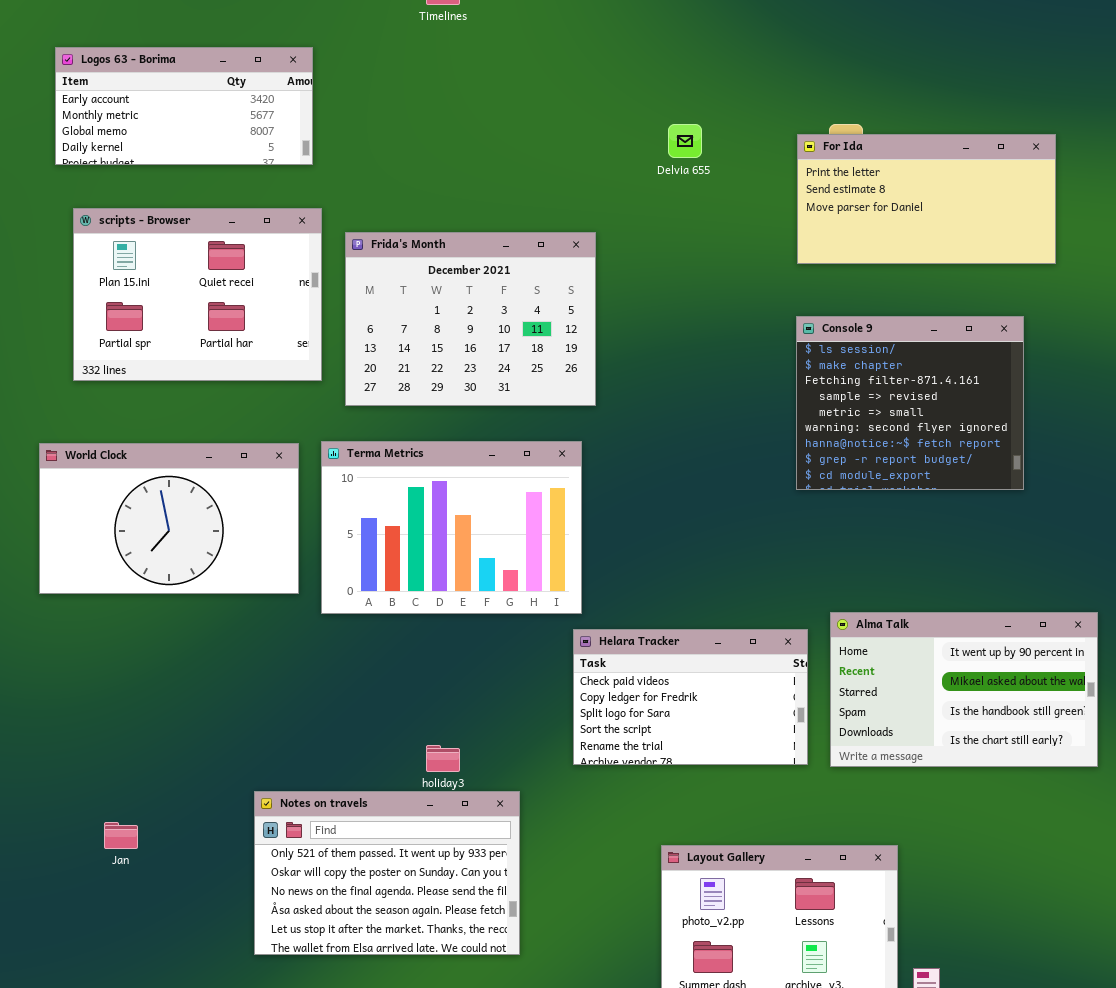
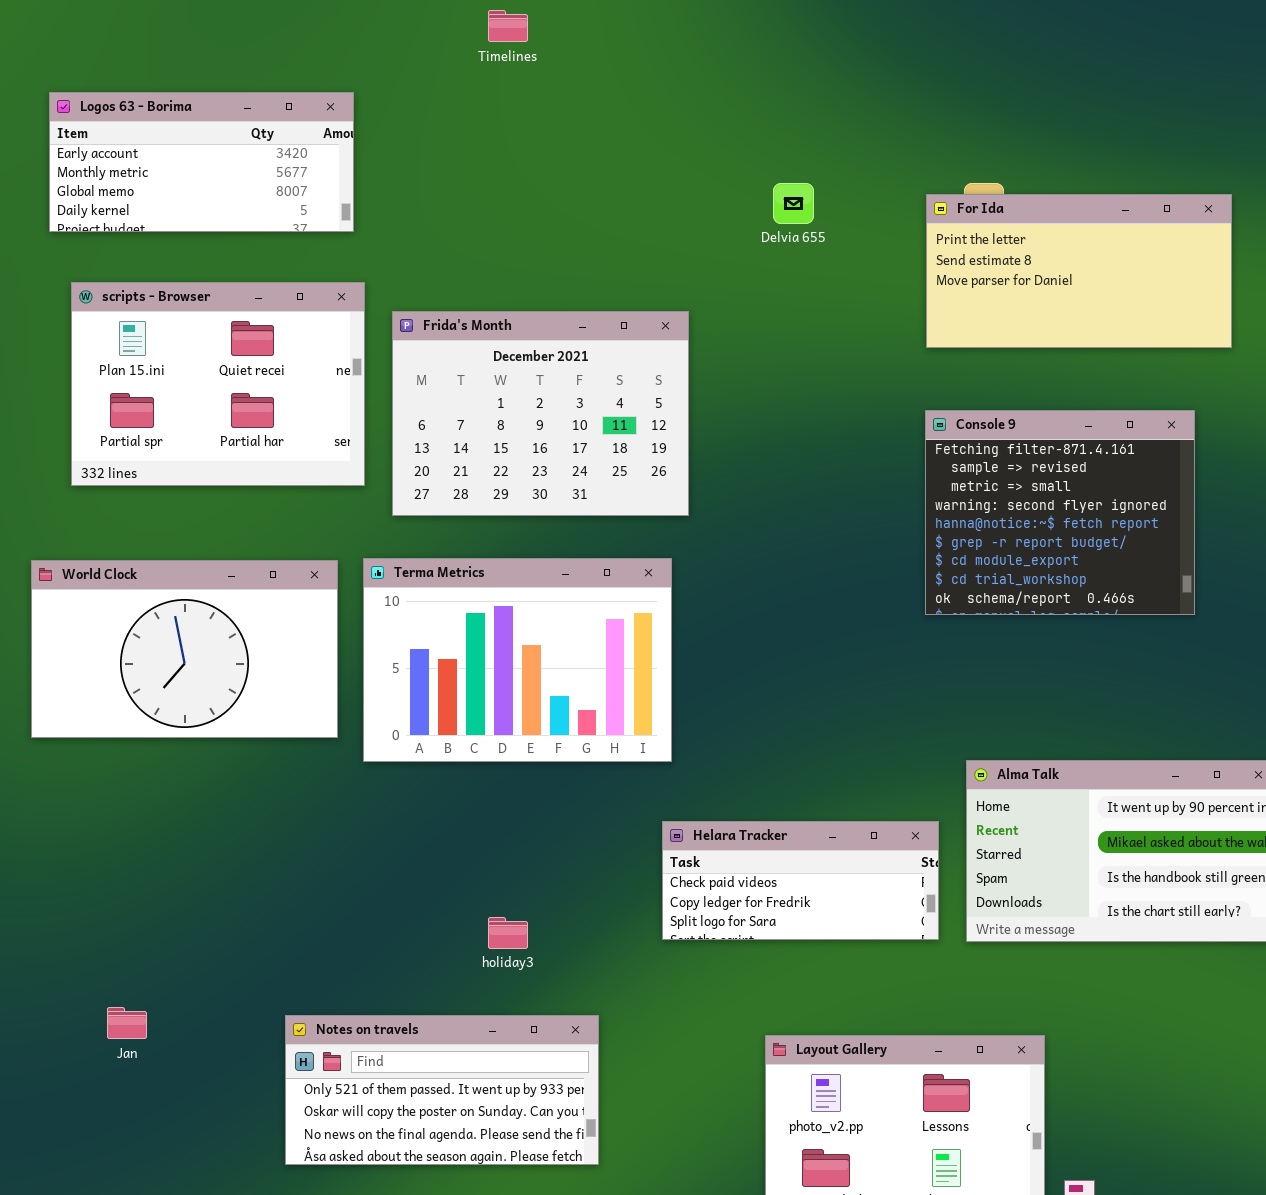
Console 9: [796,316,1024,490] -> [925,410,1195,615], scrolled down 2 rows
Helara Tracker: [573,629,808,765] -> [662,821,939,940], resized
Notes on travels: [254,791,520,955] -> [285,1015,599,1165], resized

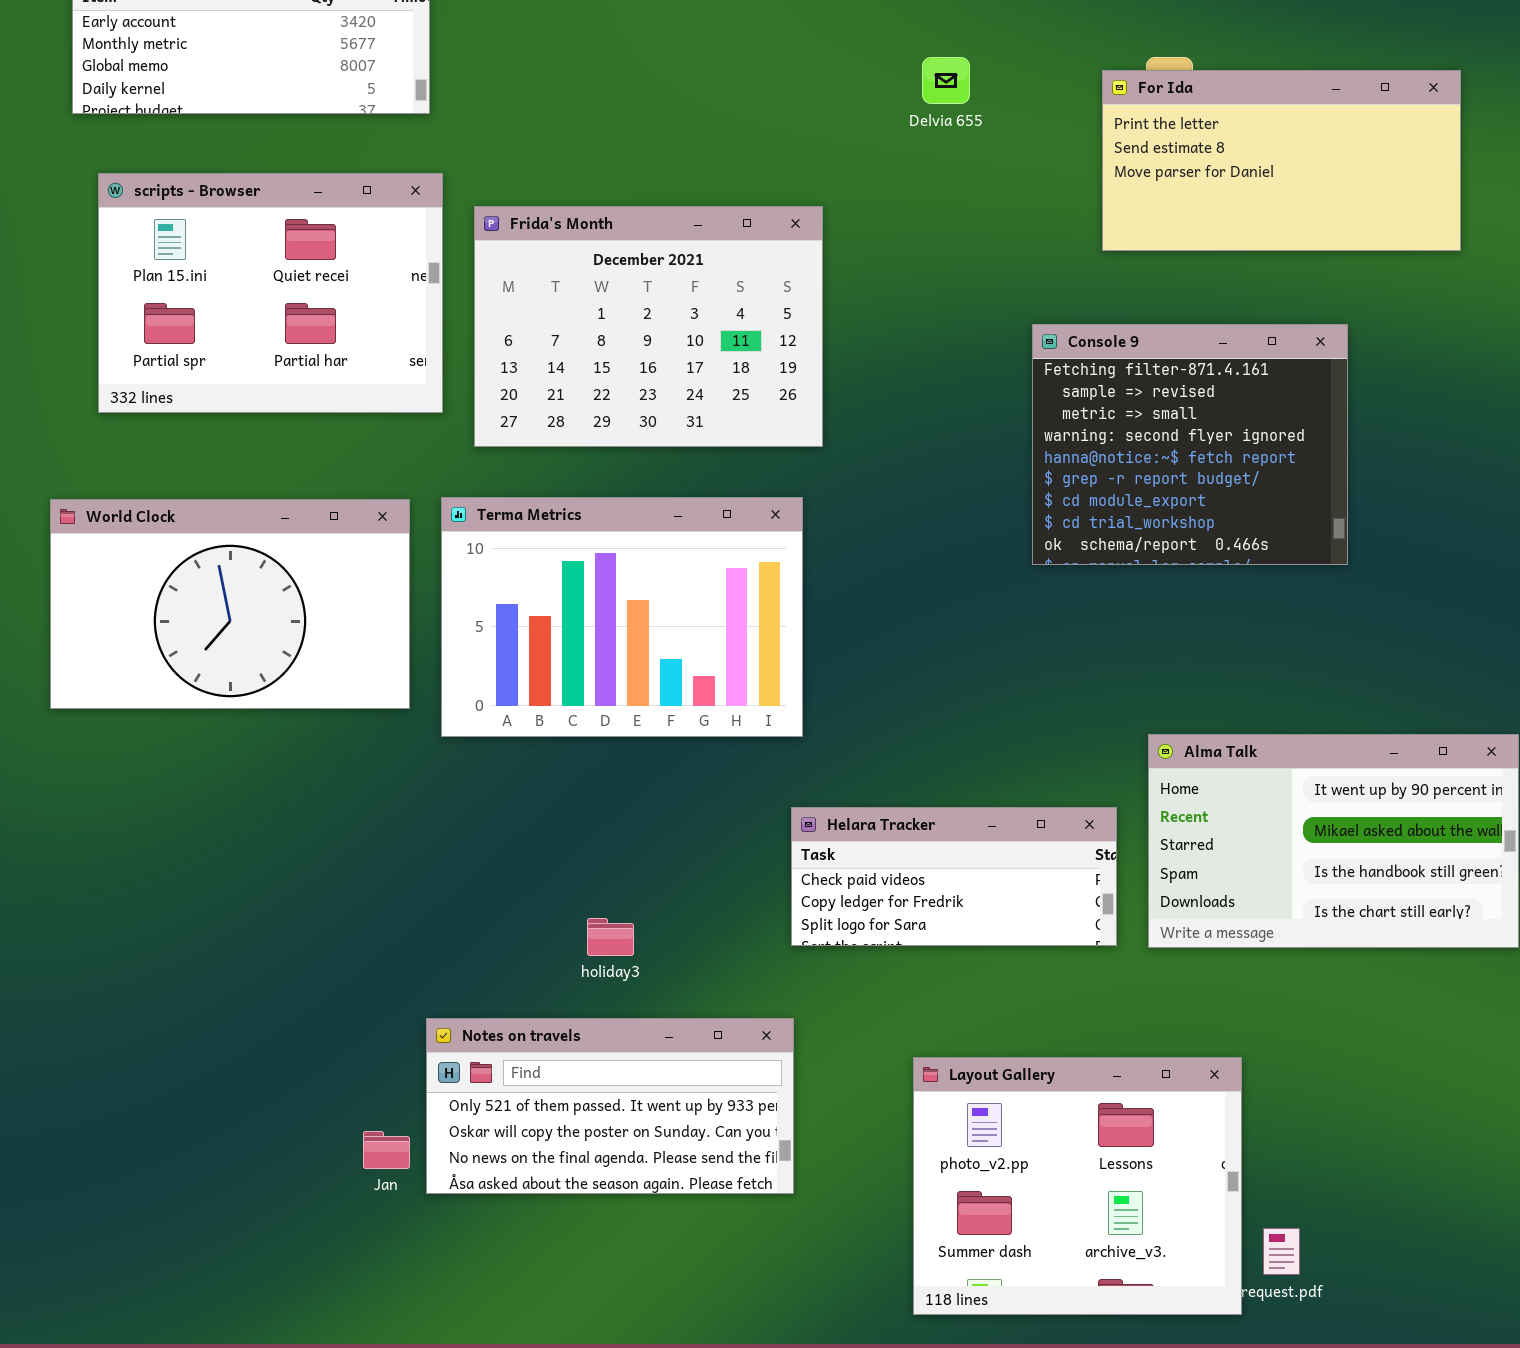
Console 9: [925,410,1195,615] -> [1032,324,1348,565], moved
Jan: [107,1007,147,1039] -> [363,1131,410,1169], moved
Notes on travels: [285,1015,599,1165] -> [426,1018,794,1194], moved

